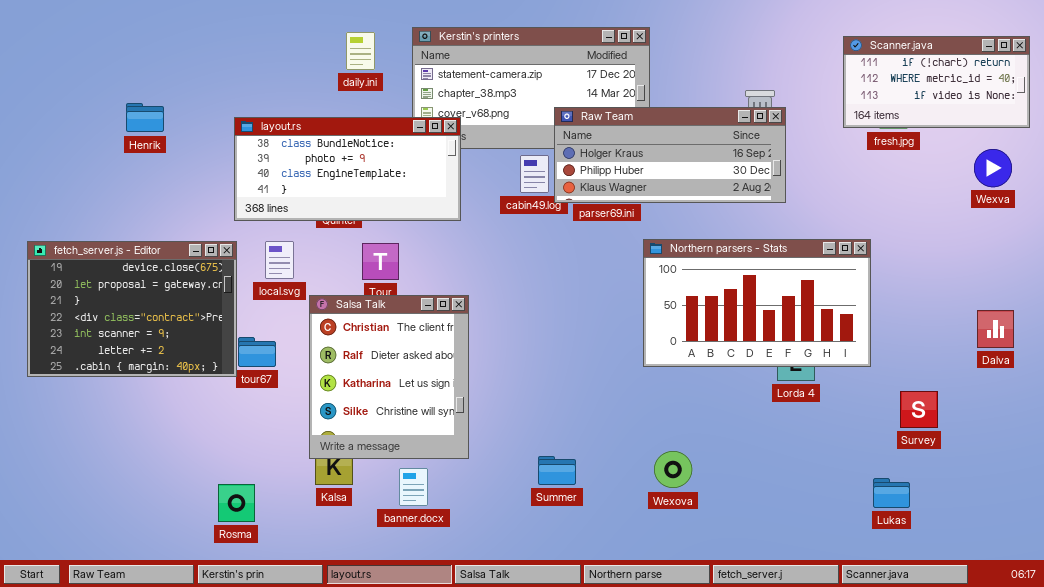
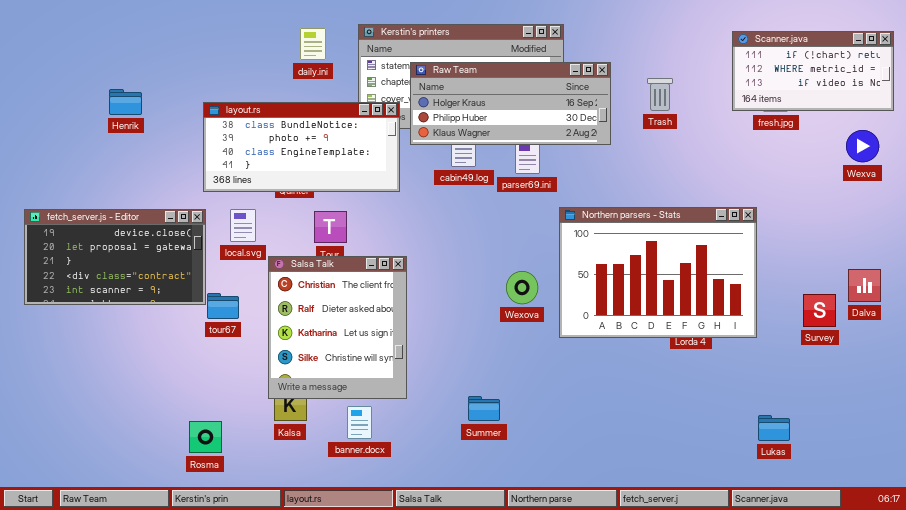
Raw Team: [554,107,786,203] -> [410,62,611,145], moved
Northern parsers - Stats: [643,239,871,367] -> [559,207,757,338], resized
fetch_server.js - Editor: [27,241,237,377] -> [24,209,206,305], resized
Survey: [900,391,938,428] -> [803,294,836,327], moved
Wexova: [654,451,692,488] -> [506,271,538,304], moved

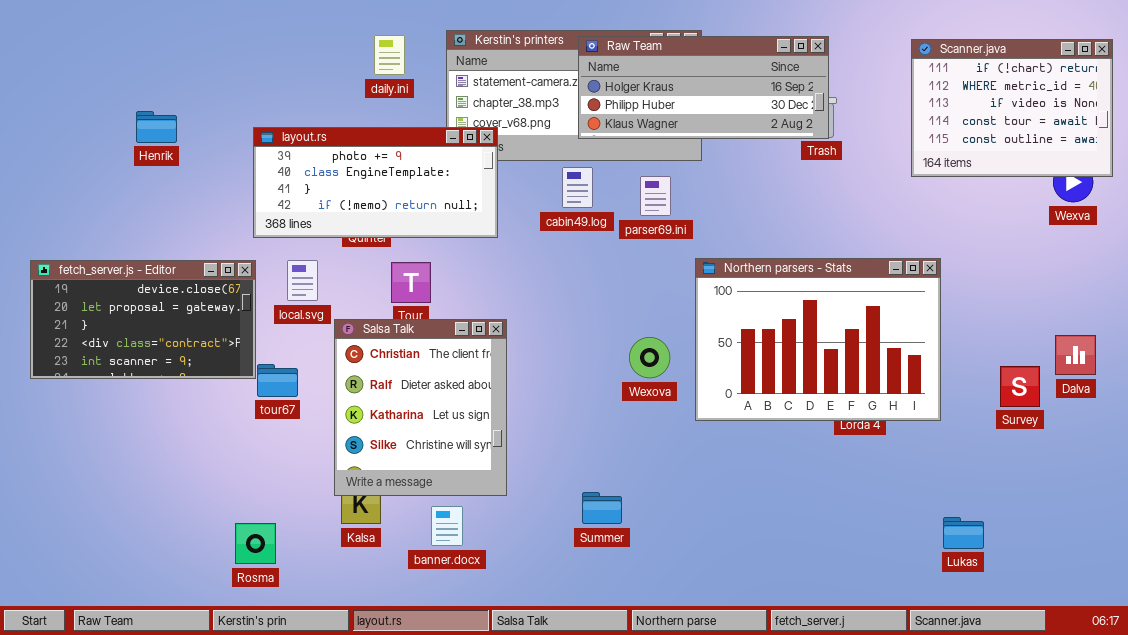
Scanner.java: [732,31,894,111] -> [911,39,1113,177], resized
Raw Team: [410,62,611,145] -> [578,36,829,139], moved
layout.rs: [203,102,400,192] -> [253,127,498,238], scrolled down 1 row

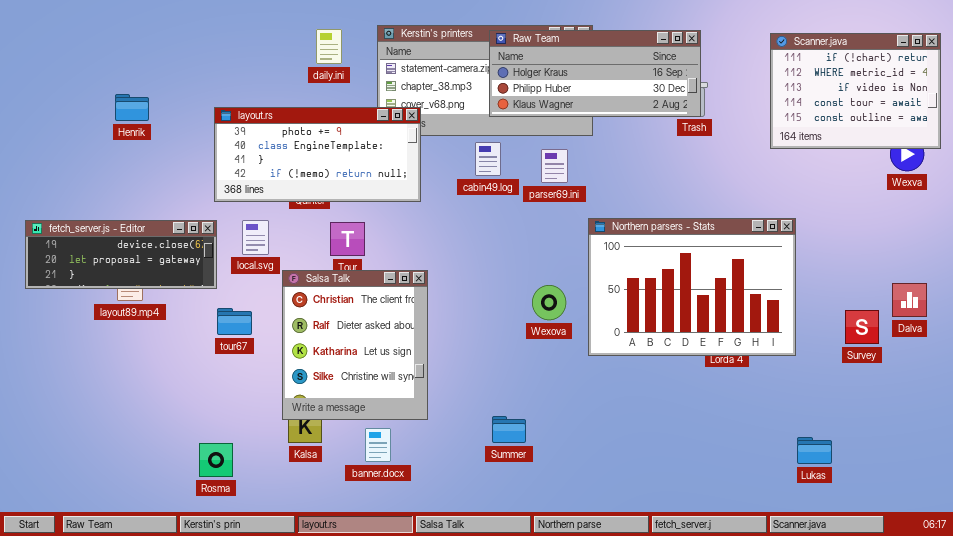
fetch_server.js - Editor: [30,260,256,379] -> [25,220,217,289], resized

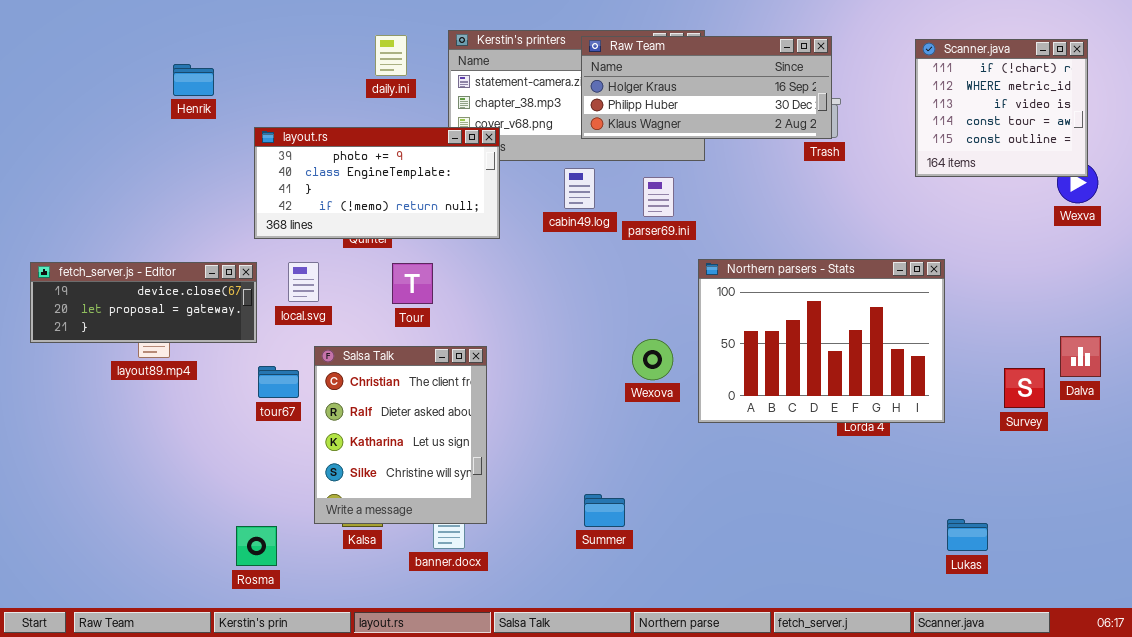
Scanner.java: [770,33,941,149] -> [915,39,1088,177], resized
Henrik: [115,94,149,121] -> [173,64,214,96], moved
Salsa Talk: [282,270,428,420] -> [314,346,487,524], moved

